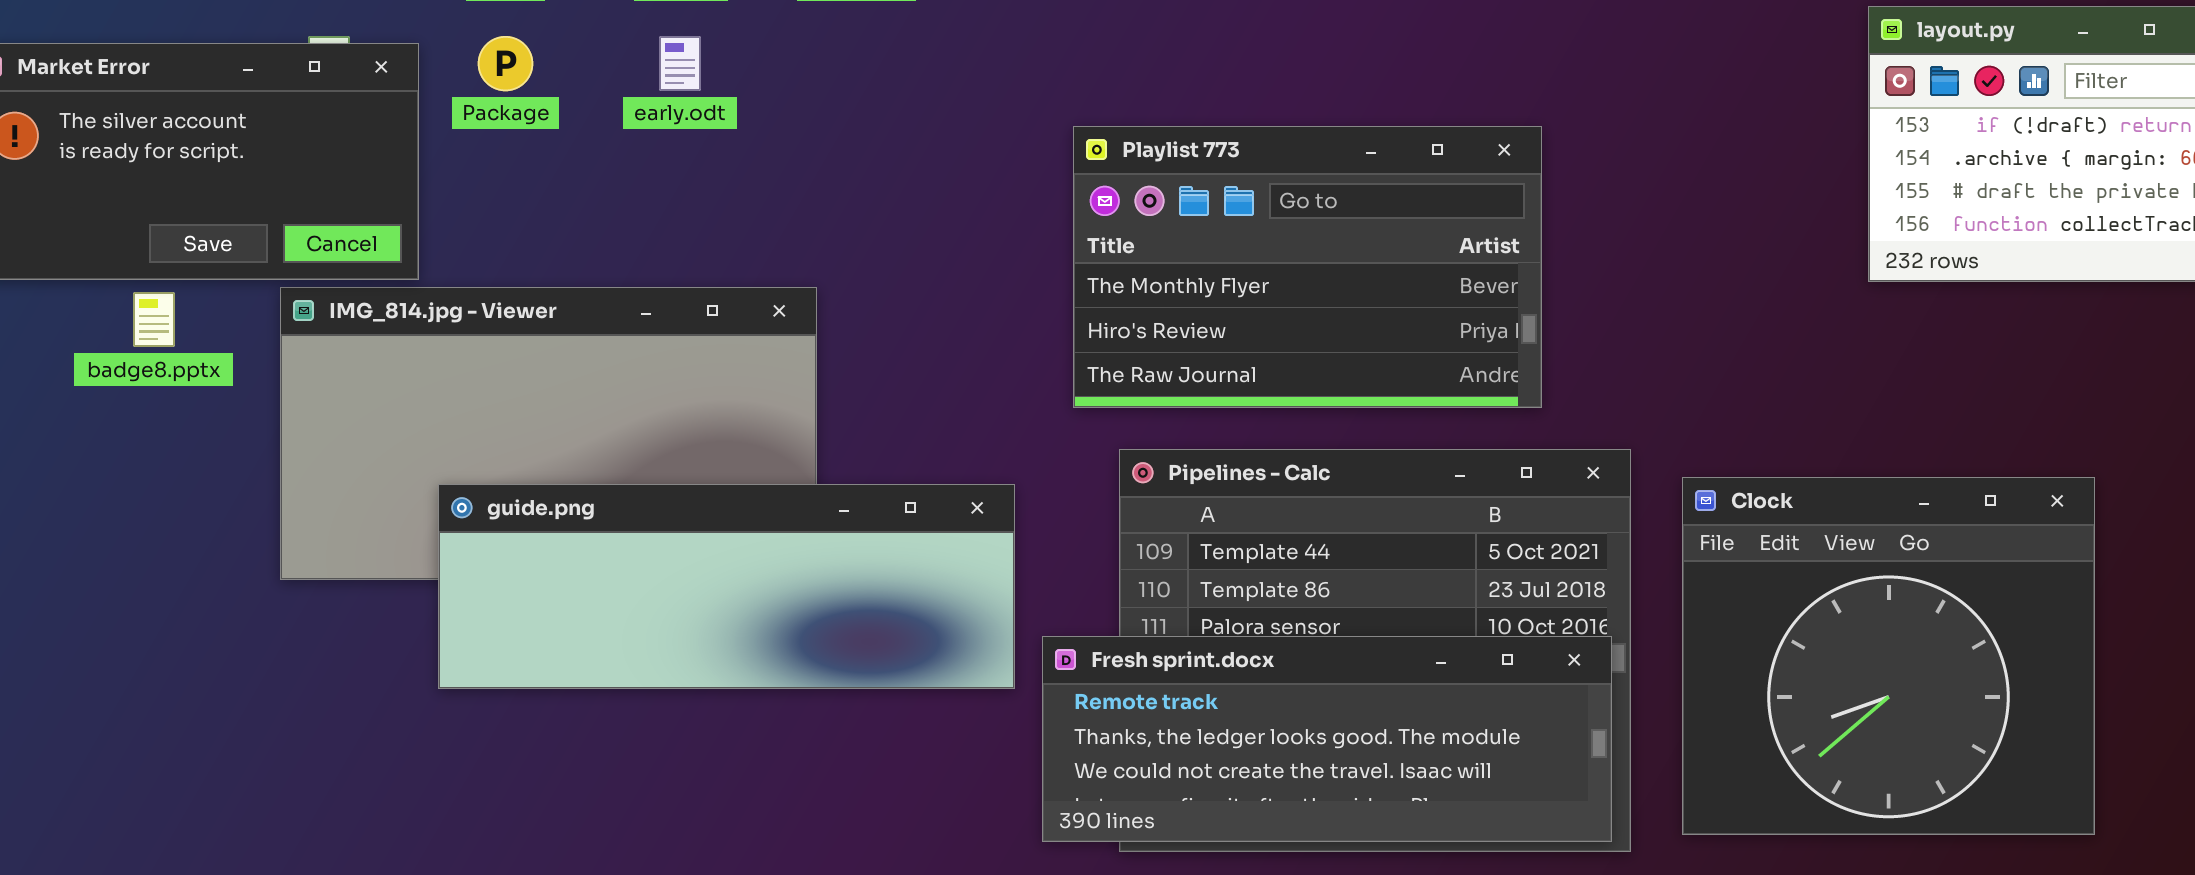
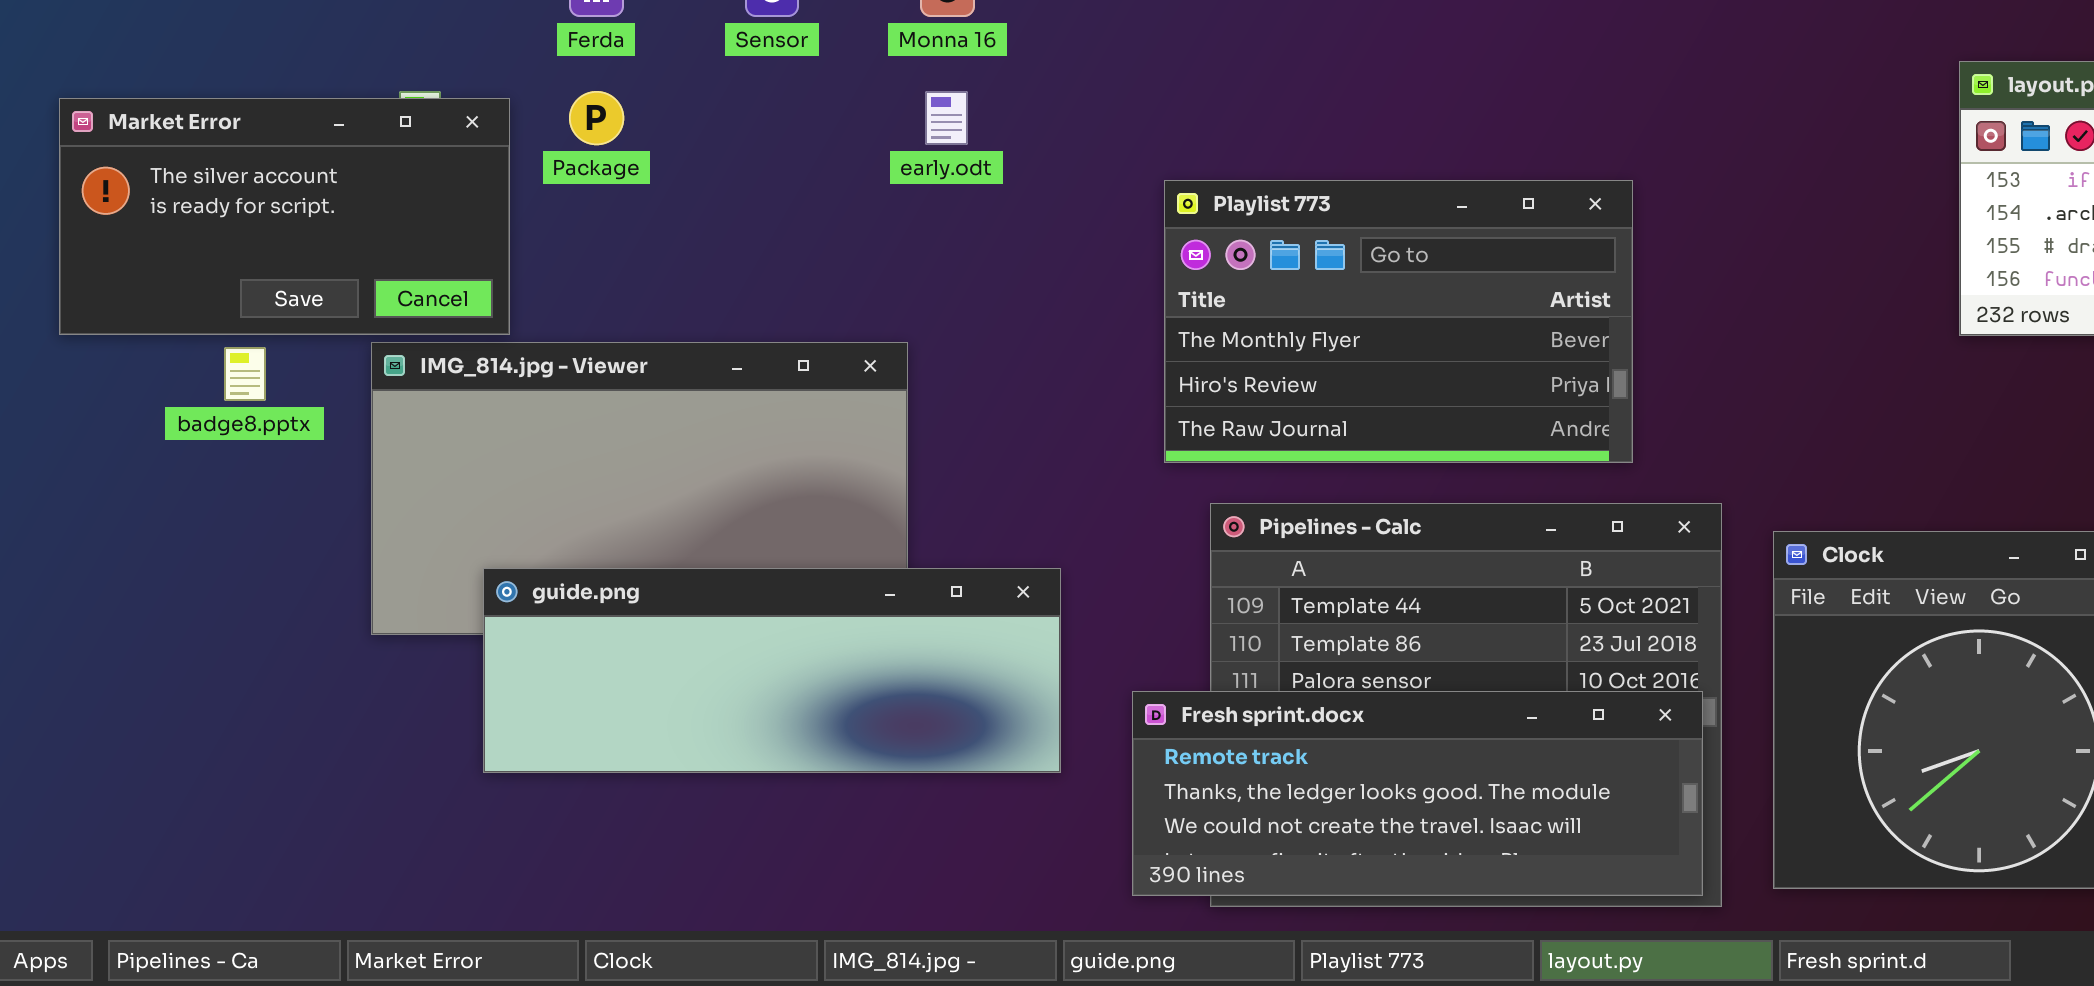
early.odt: [659,36,701,91] -> [925,91,968,145], moved
guide.png: [438,484,1015,689] -> [483,568,1061,773], moved

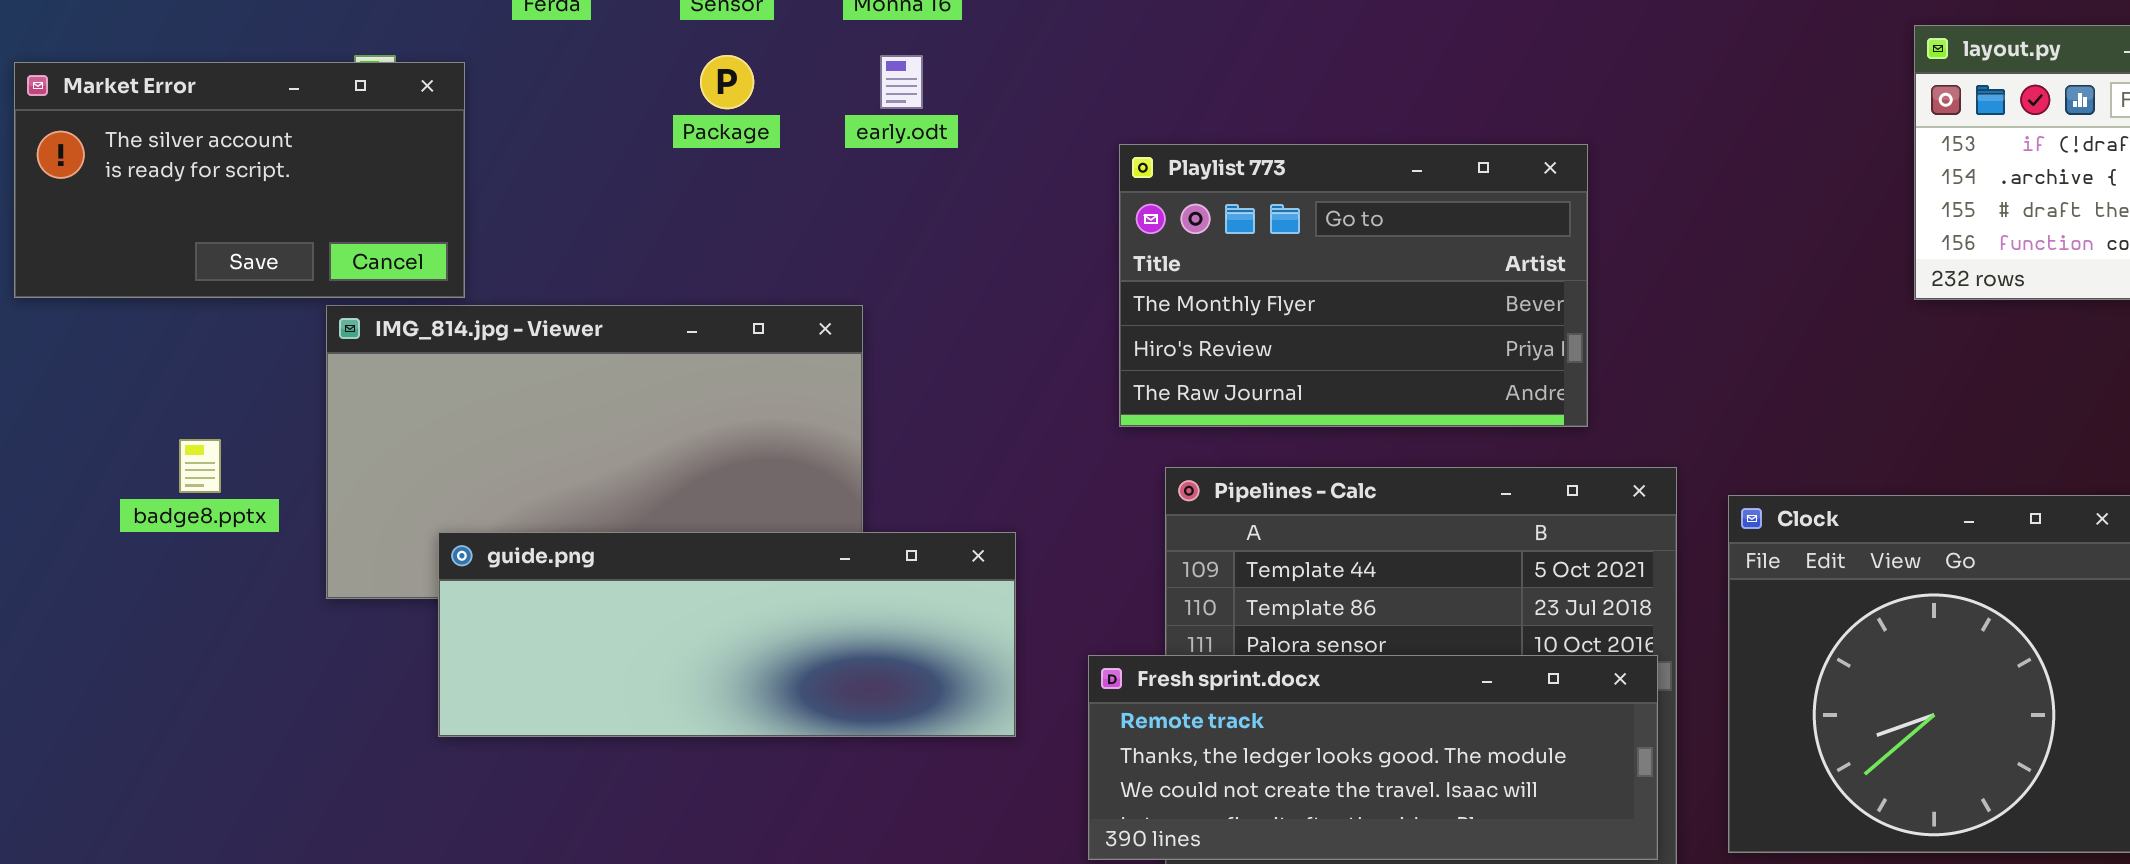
Package: [569,91,624,145] -> [700,55,754,109], moved
badge8.pptx: [224,347,266,401] -> [179,439,221,493], moved

